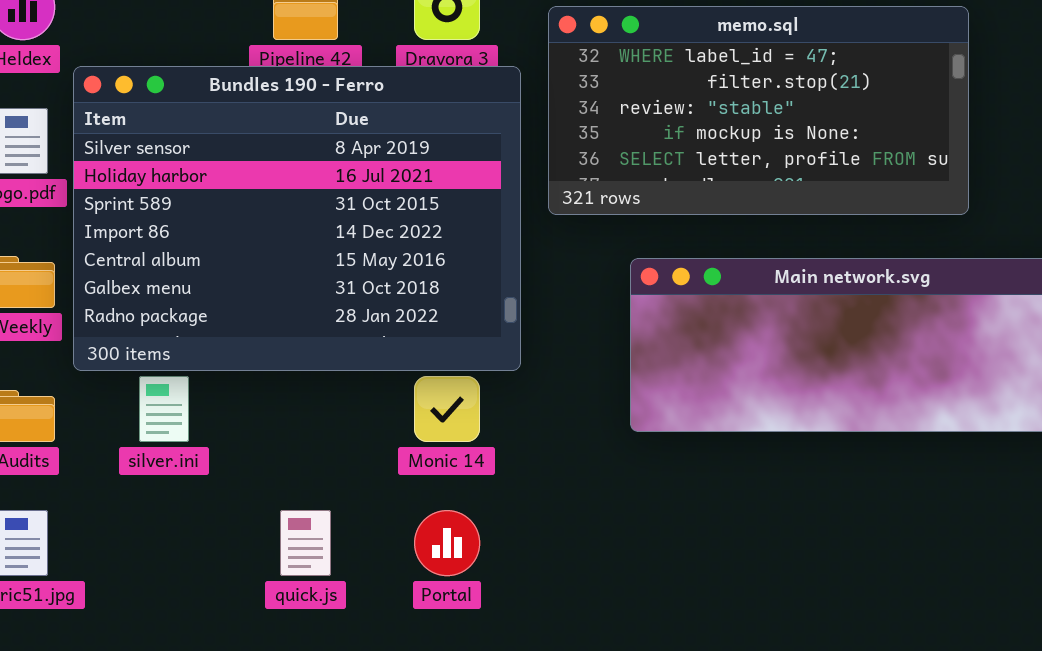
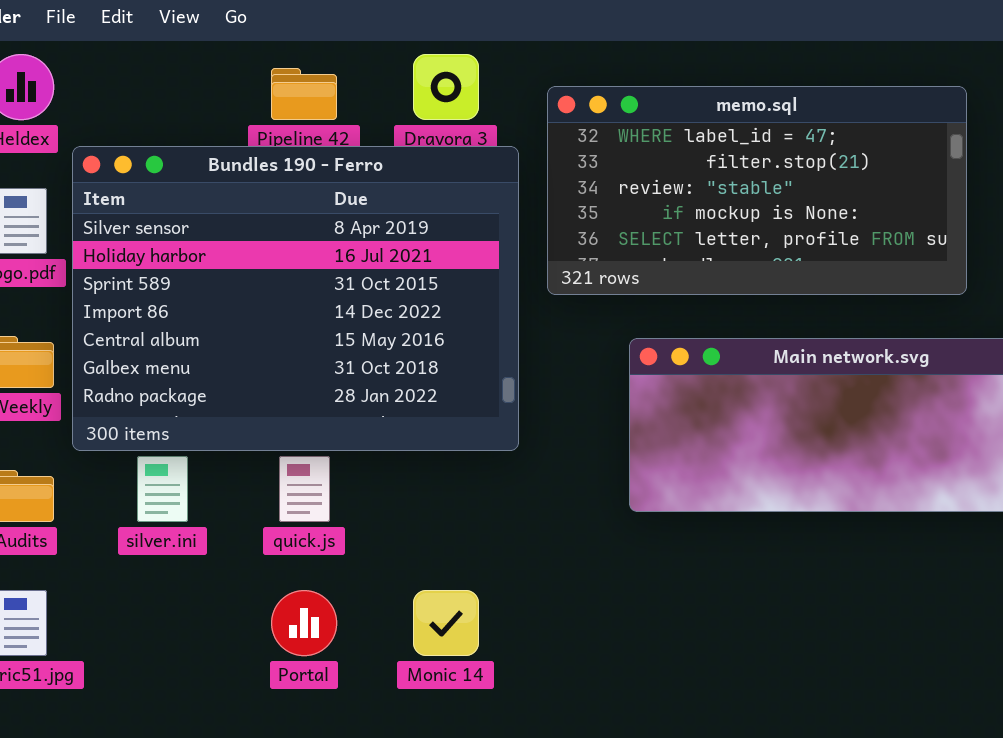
Monic 14: [414,376,480,442] -> [413,590,479,656], moved
quick.js: [280,510,331,576] -> [279,456,330,522], moved
Portal: [414,510,480,576] -> [271,590,337,656], moved

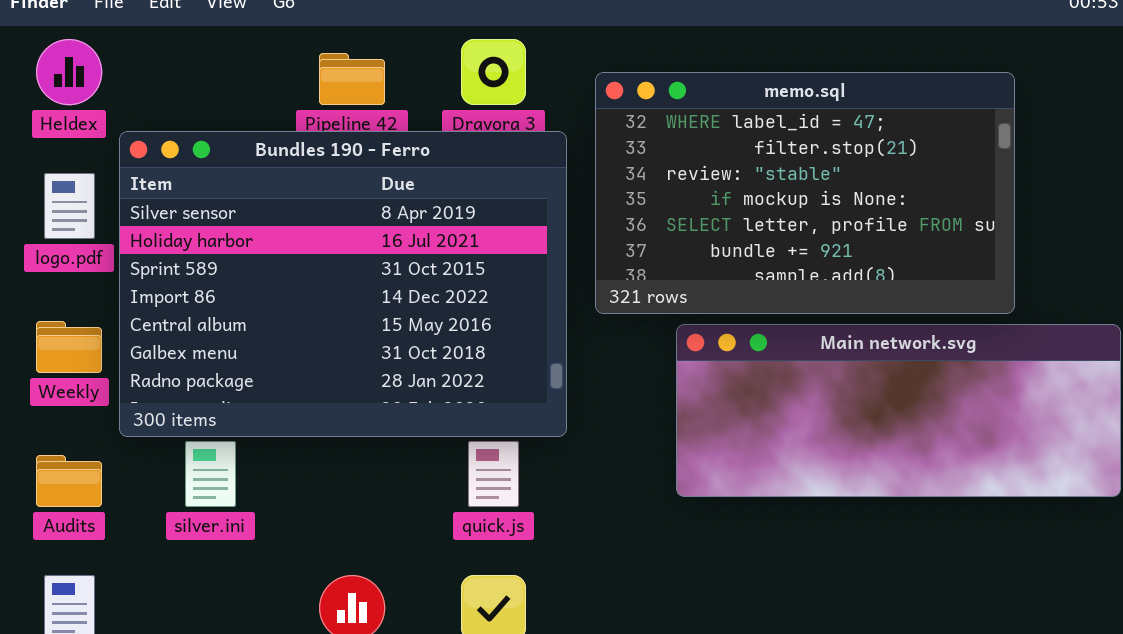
memo.sql: [547,86,967,295] -> [595,72,1015,314], resized
quick.js: [279,456,330,522] -> [468,441,519,507], moved

